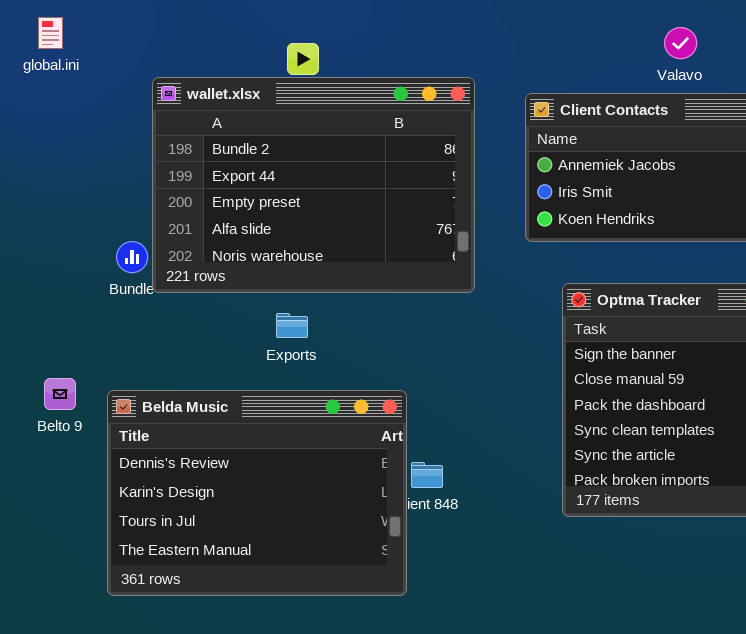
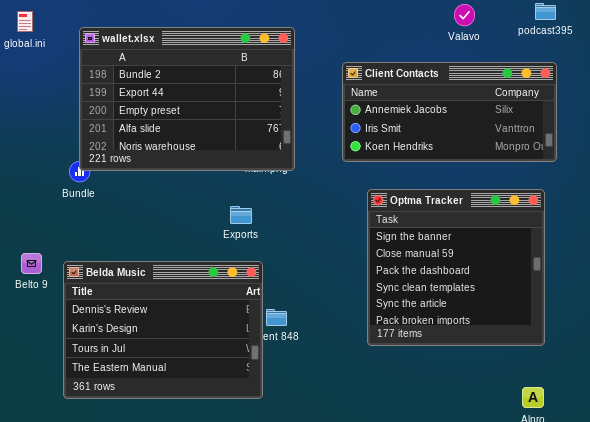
Valavo: [664,27,697,59] -> [454,4,475,26], moved
wallet.xlsx: [152,77,475,293] -> [79,27,295,171], moved
Exports: [276,313,308,338] -> [230,206,252,224], moved

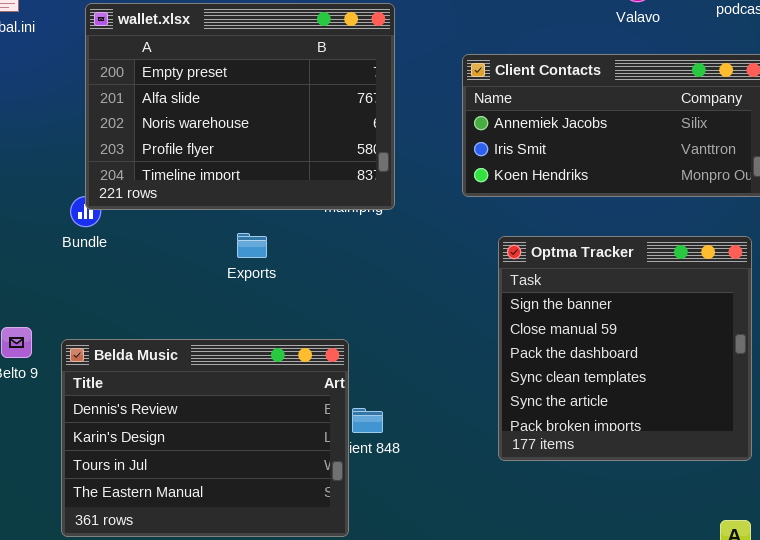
wallet.xlsx: [79,27,295,171] -> [85,3,395,210], scrolled down 2 rows
Exports: [230,206,252,224] -> [237,233,267,258], moved

